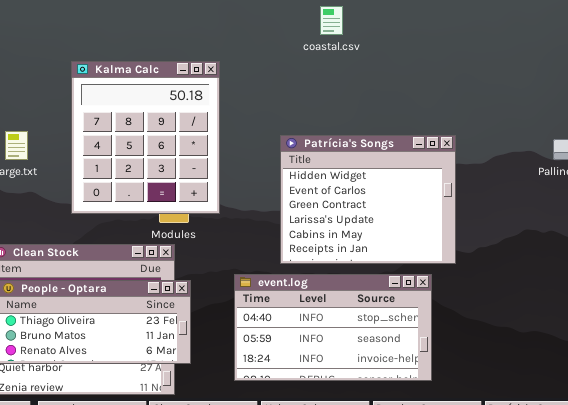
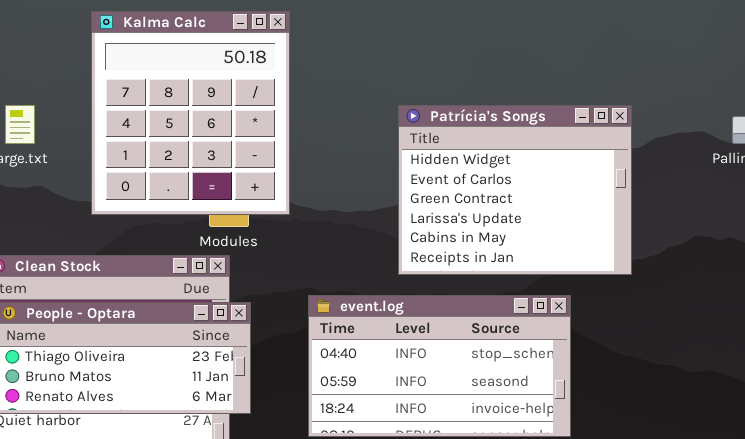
Patrícia's Songs: [280,135,456,264] -> [398,105,632,275], moved

